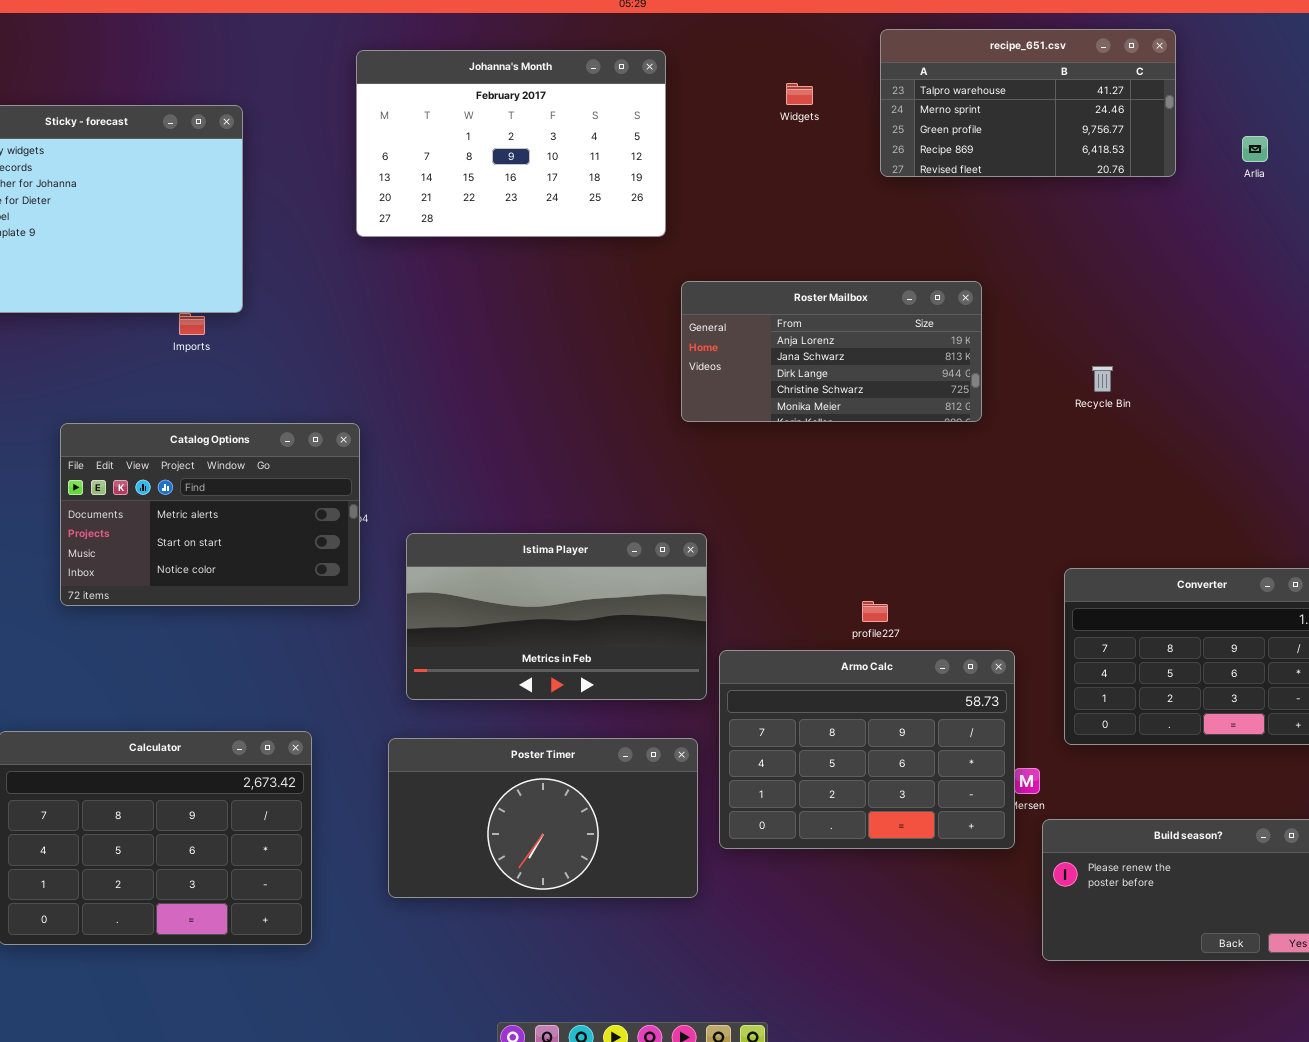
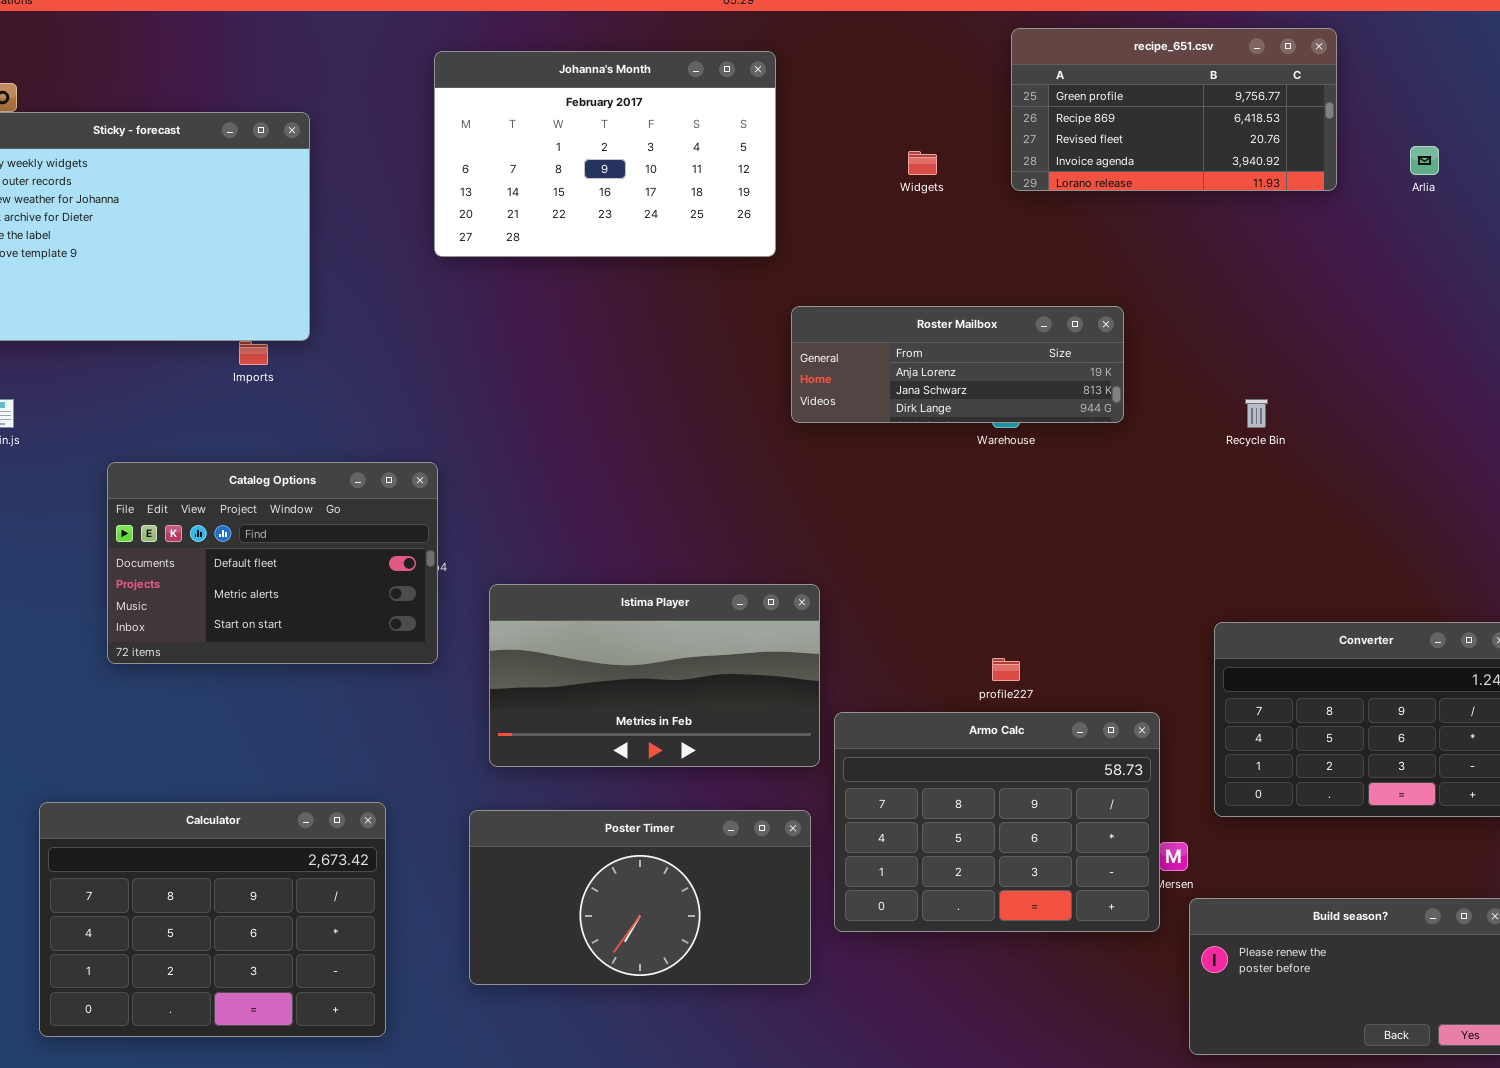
recipe_651.csv: [880,29,1176,177] -> [1011,28,1337,191], scrolled down 2 rows
Widgets: [786,83,813,105] -> [908,151,937,175], moved
Roster Mailbox: [681,281,982,422] -> [791,306,1124,423], resized
Catalog Options: [60,423,360,606] -> [107,462,438,664], scrolled up 1 row

